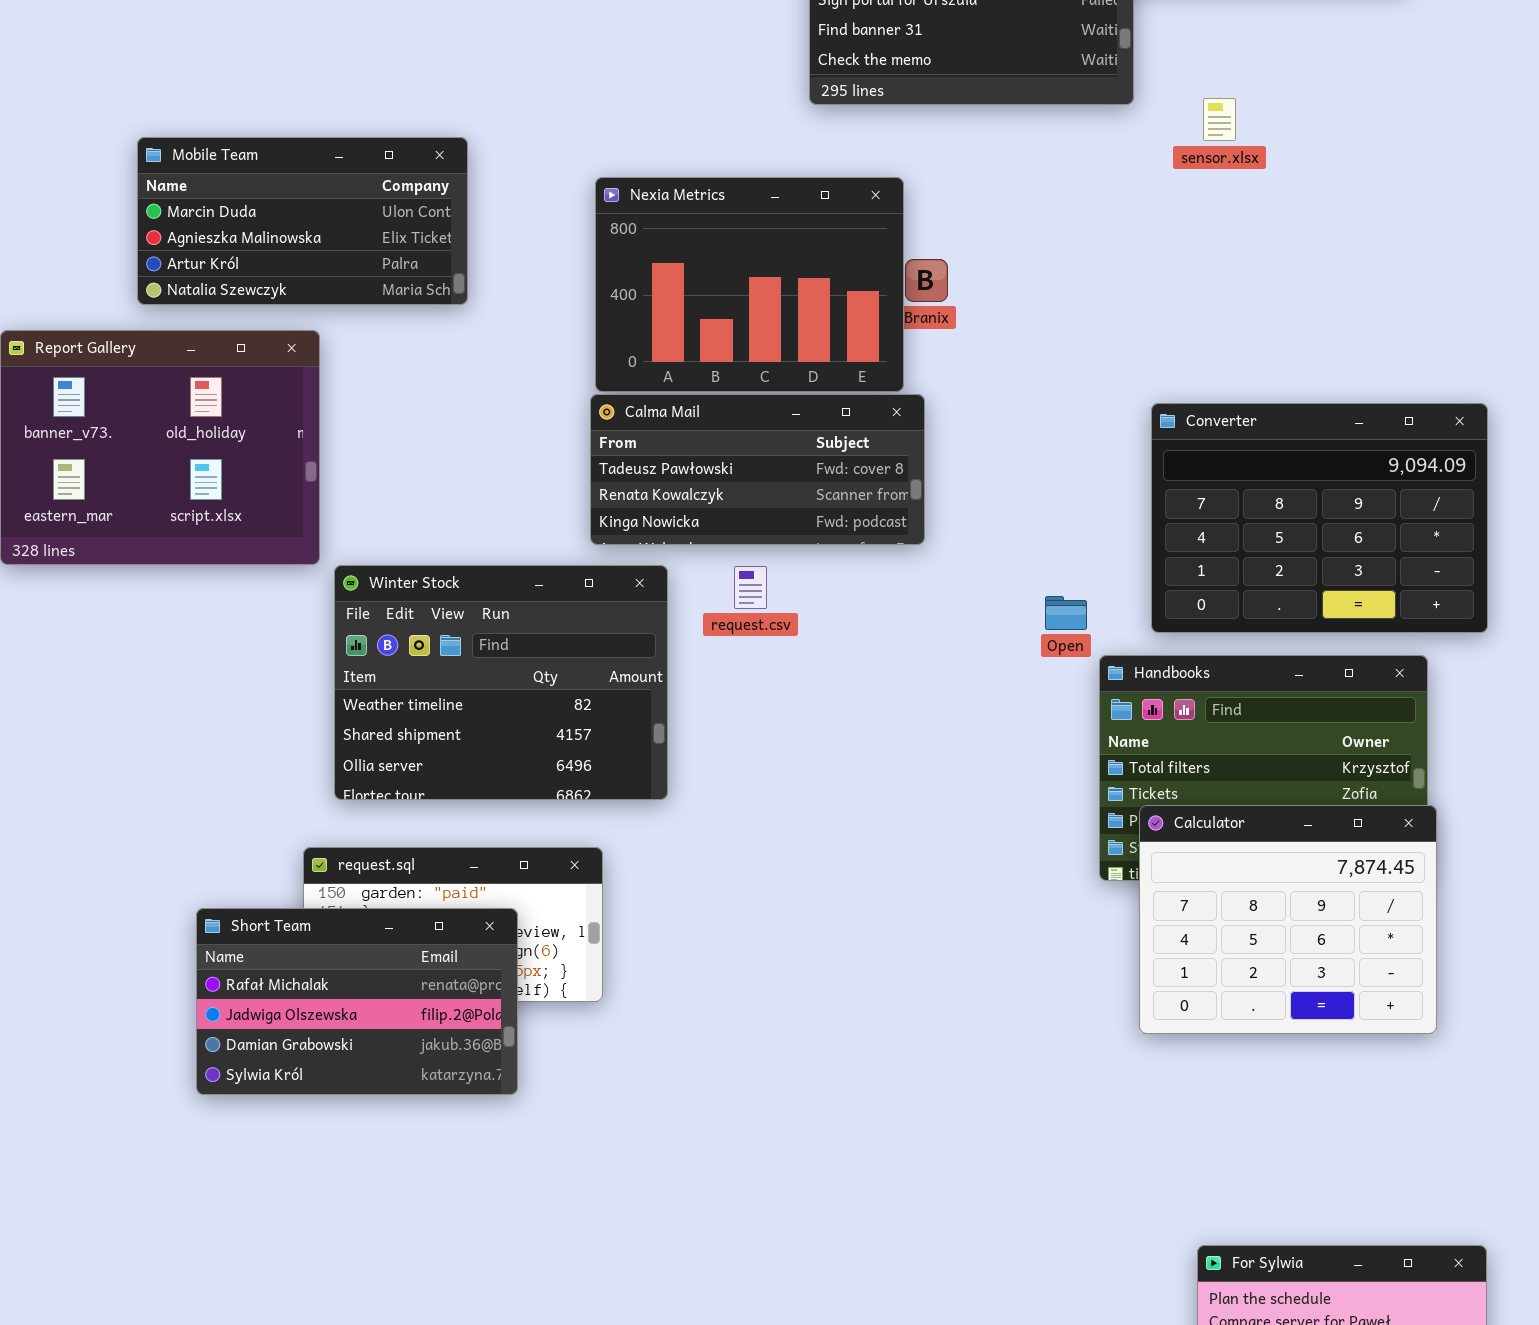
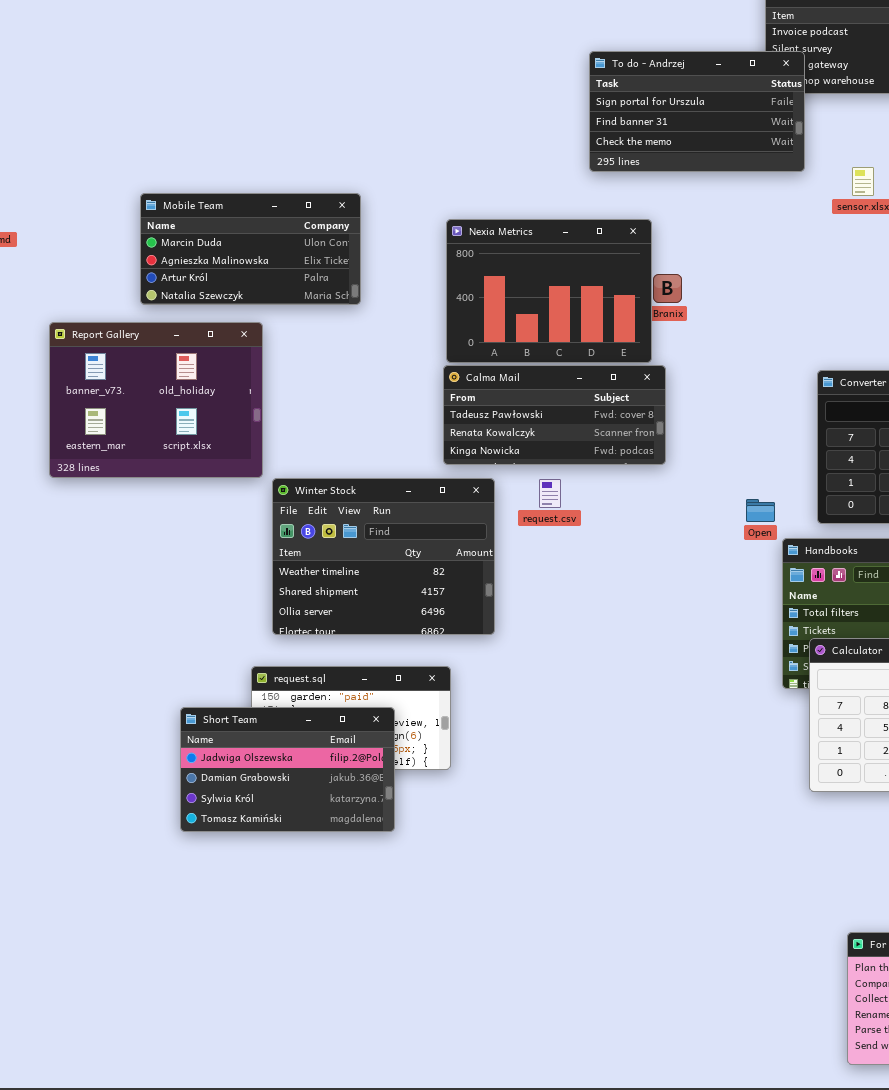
Short Team: [196,908,518,1095] -> [180,707,395,832], scrolled down 1 row

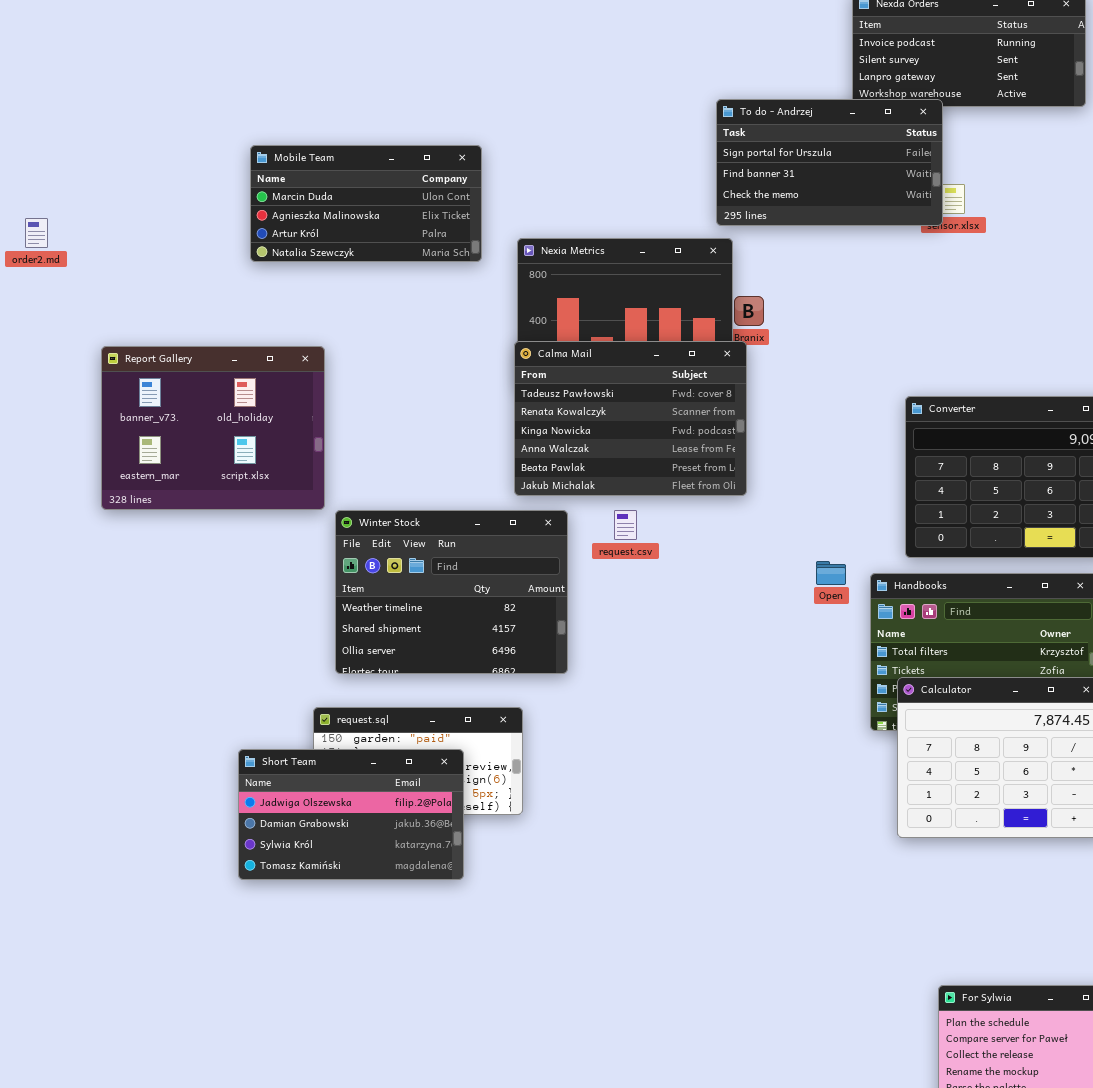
To do - Andrzej: [589,51,805,172] -> [716,99,943,226], moved
Mobile Team: [140,193,361,305] -> [250,145,482,262], moved
Calma Mail: [443,365,666,465] -> [514,341,747,496], resized
Open: [746,499,775,522] -> [816,561,846,585], moved

